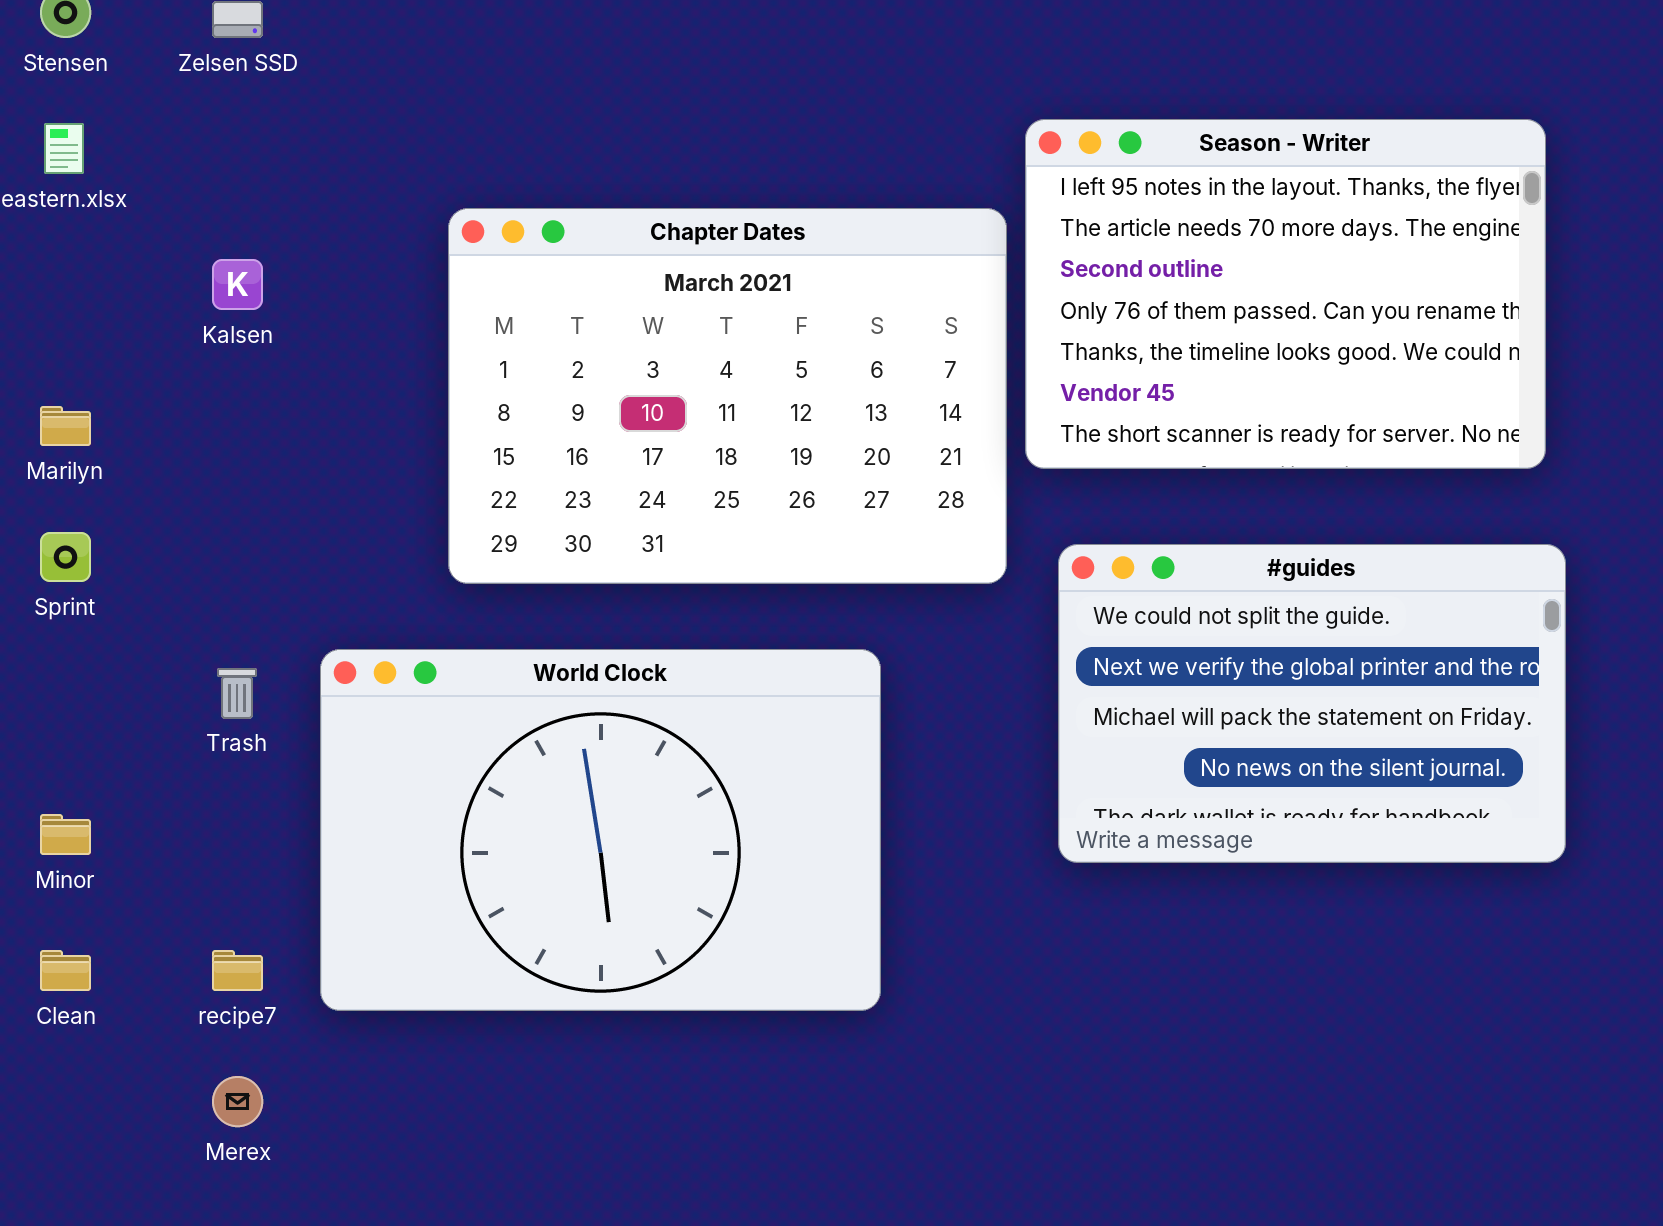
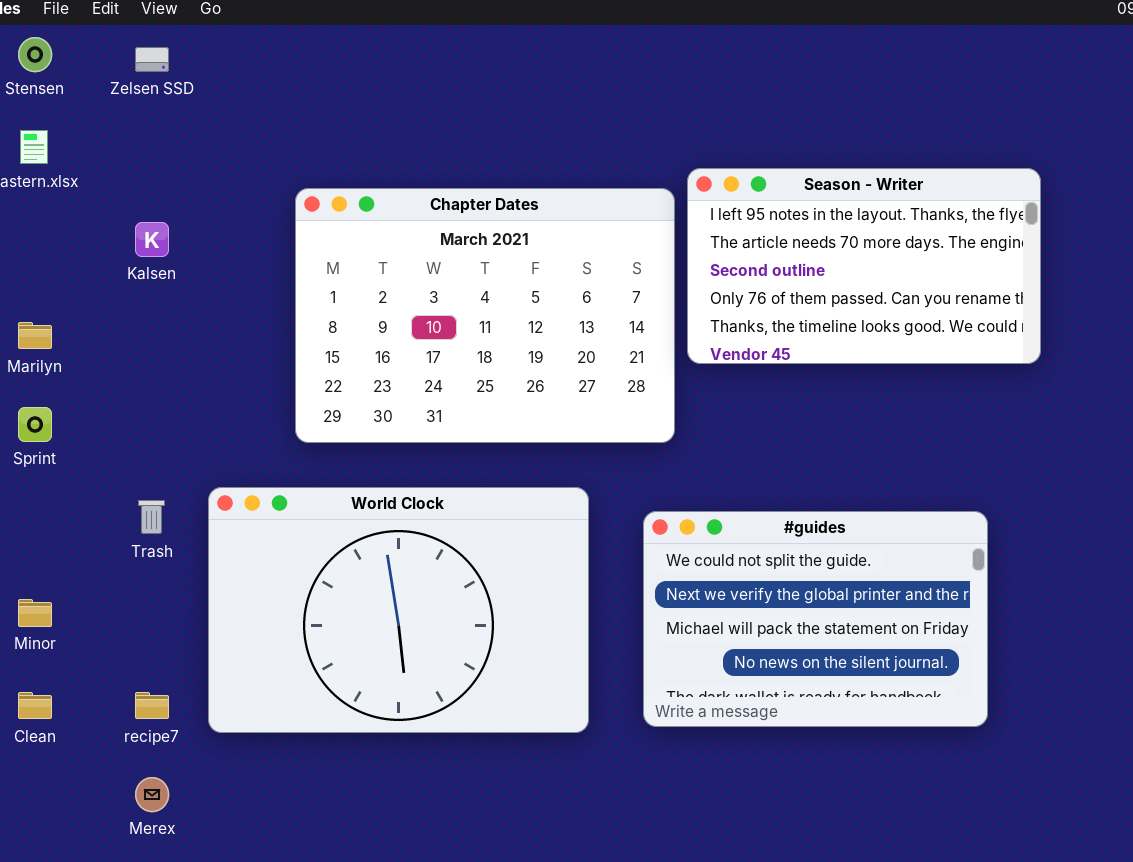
Season - Writer: [1025,119,1546,469] -> [687,168,1041,364], resized
#guides: [1058,544,1566,863] -> [643,511,988,727], moved

